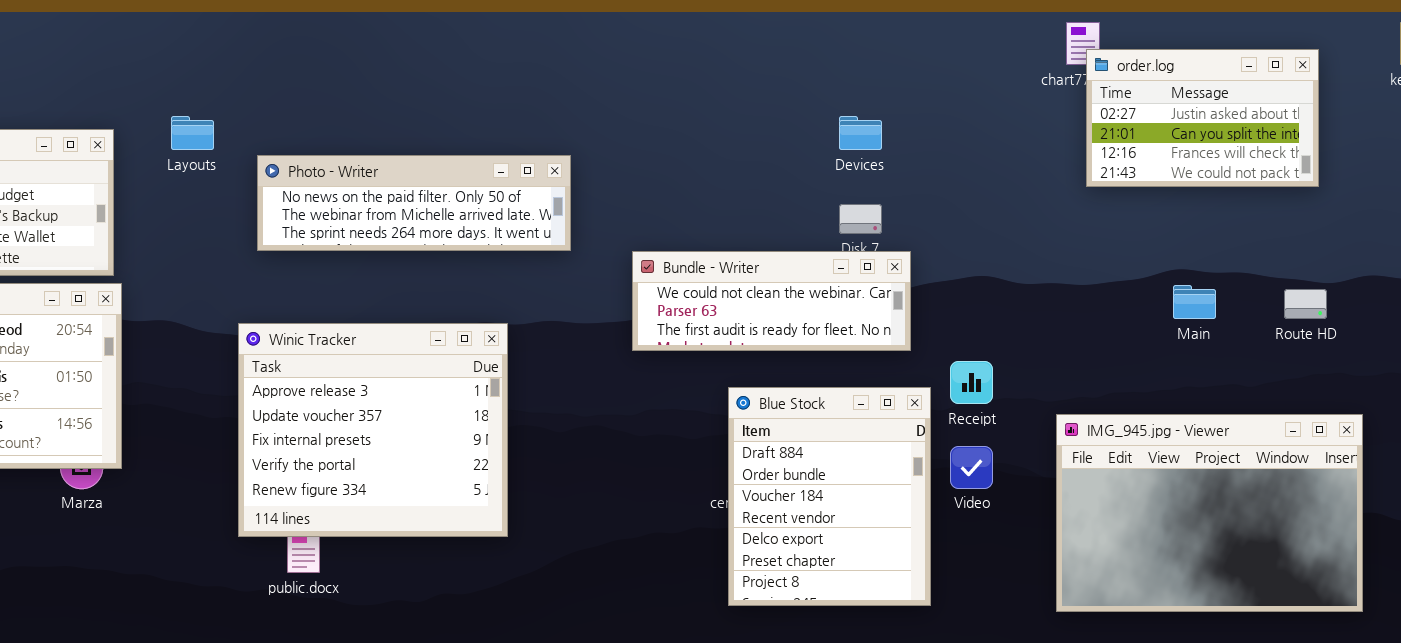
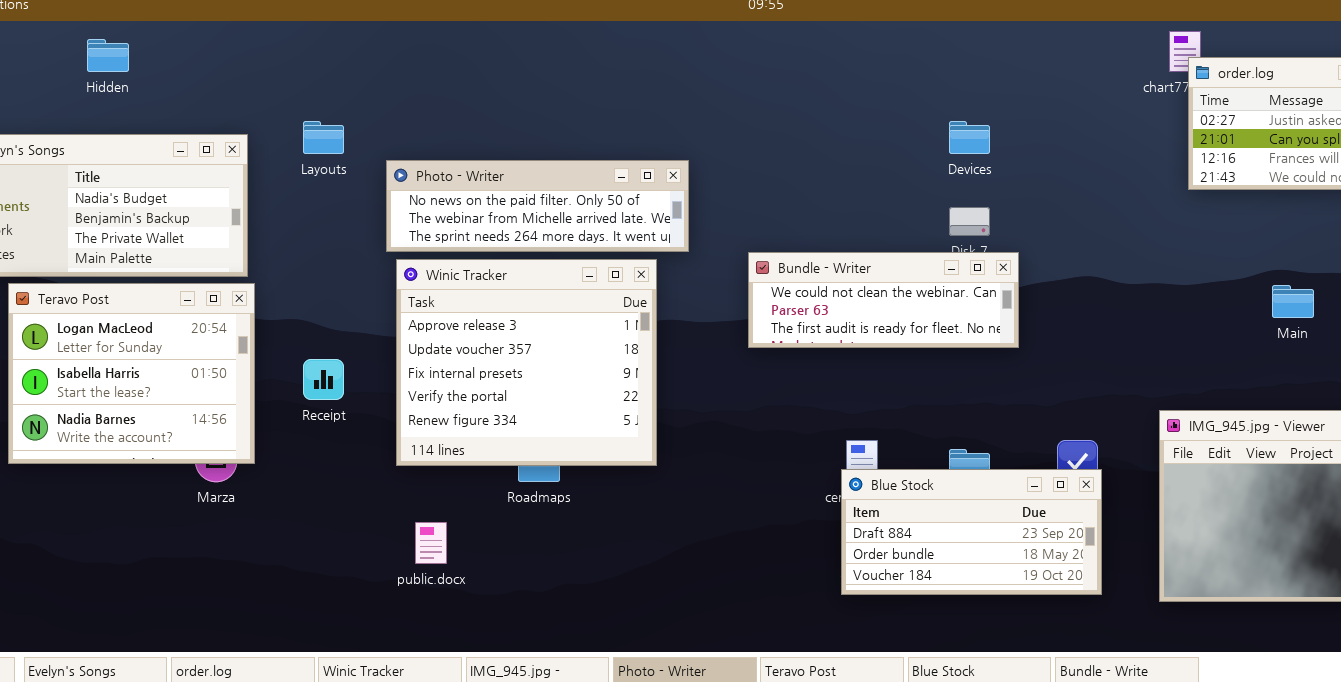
Winic Tracker: [238,323,508,537] -> [396,259,657,466], moved
Receipt: [950,361,993,404] -> [303,359,344,400], moved
Blue Stock: [728,387,931,606] -> [841,469,1102,595], resized

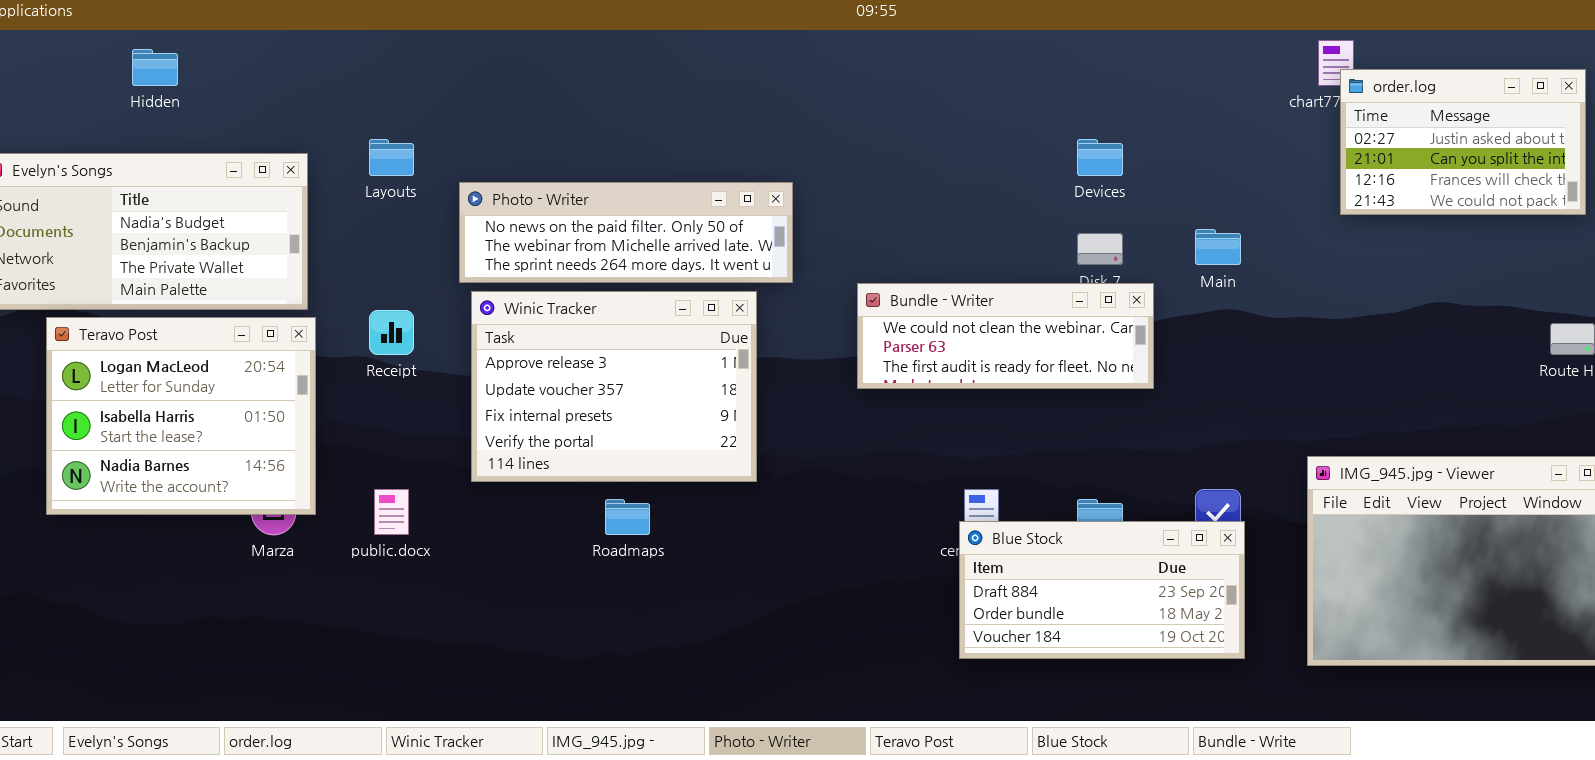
Winic Tracker: [396,259,657,466] -> [471,291,757,482], resized
Main: [1272,285,1314,318] -> [1195,229,1241,265], moved
Receipt: [303,359,344,400] -> [369,310,414,355], moved
public.docx: [415,522,447,564] -> [374,489,409,535], moved

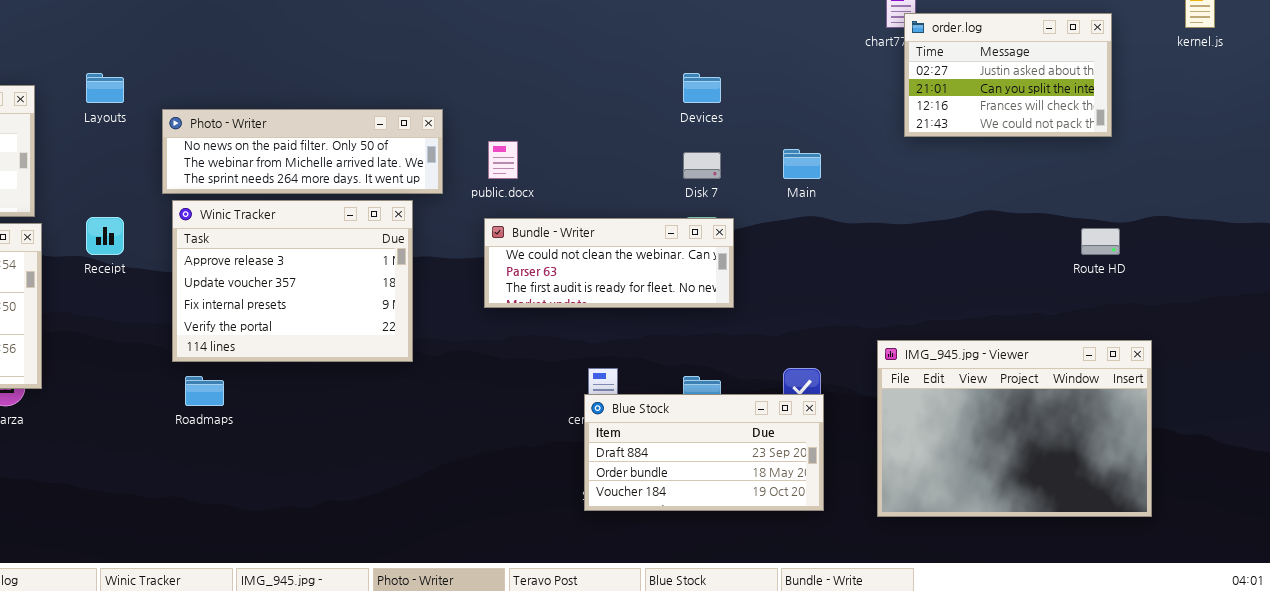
Bundle - Writer: [857,283,1154,389] -> [484,218,734,308], moved
public.docx: [374,489,409,535] -> [488,141,518,179], moved
Roadmaps: [605,499,650,535] -> [185,376,224,406], moved

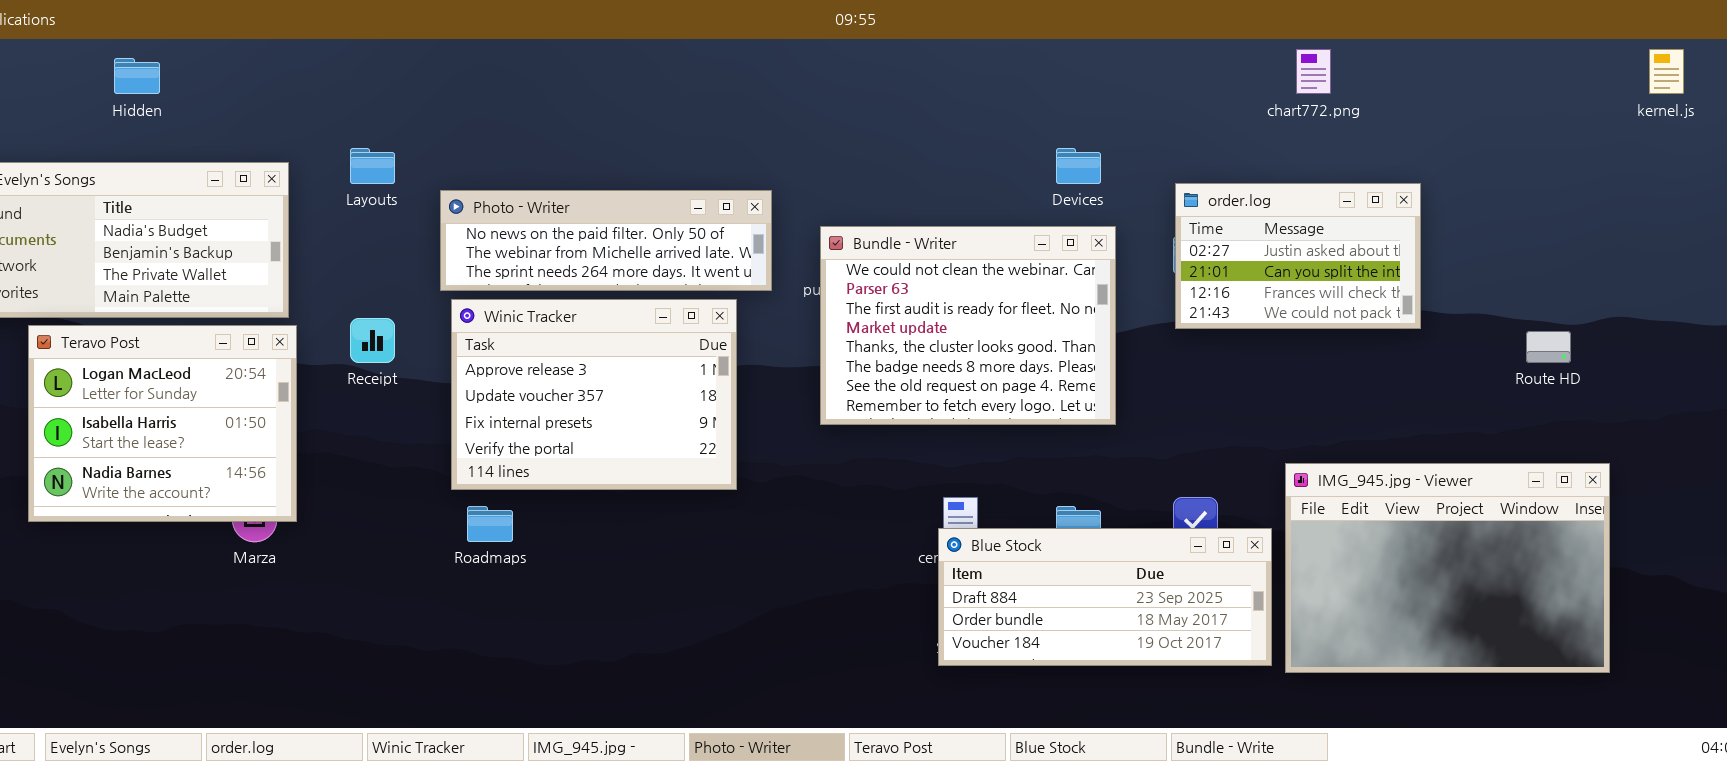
order.log: [904,13,1112,137] -> [1175,183,1421,329], moved
Bundle - Writer: [484,218,734,308] -> [820,226,1116,425], resized
Blue Stock: [584,394,824,511] -> [938,528,1272,666], resized

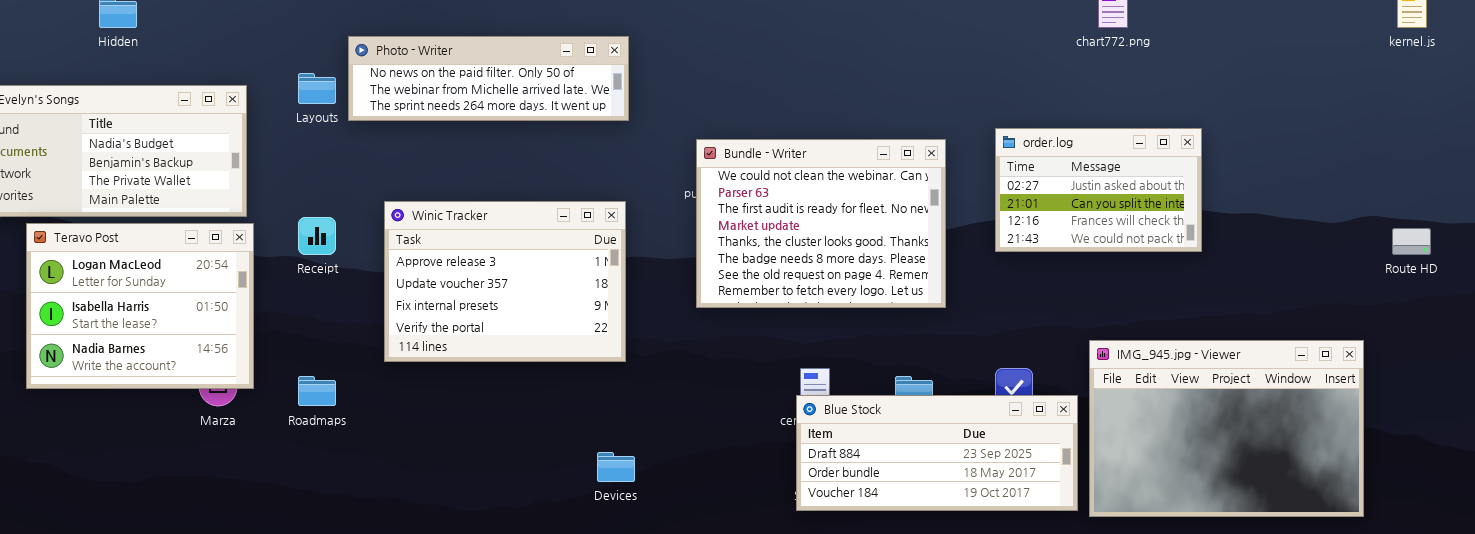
Devices: [1056,148,1101,184] -> [597,452,635,482], moved
order.log: [1175,183,1421,329] -> [995,128,1202,252], moved
Photo - Writer: [440,190,772,291] -> [348,36,629,121], moved
Route HD: [1526,331,1571,363] -> [1392,228,1431,255], moved
Roadmaps: [467,506,513,542] -> [298,376,336,406], moved

